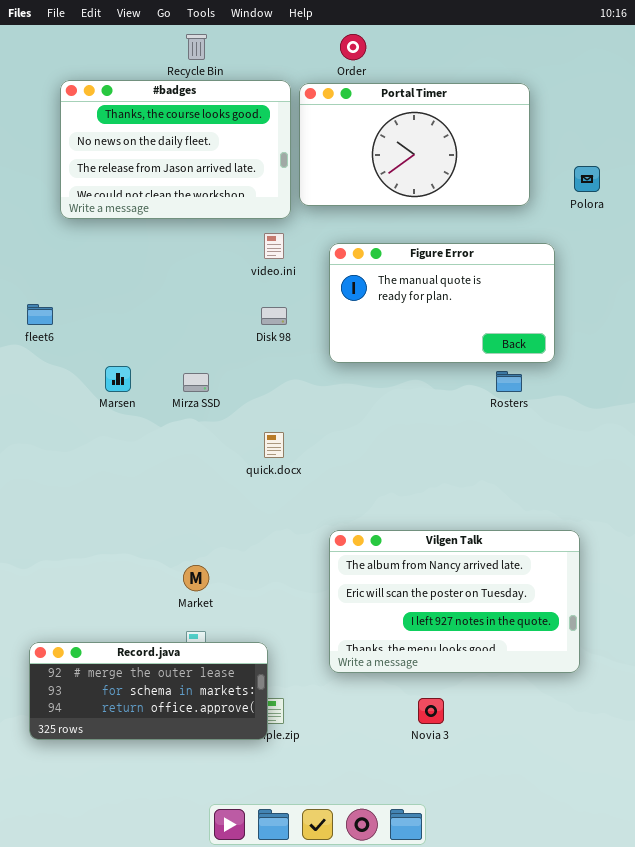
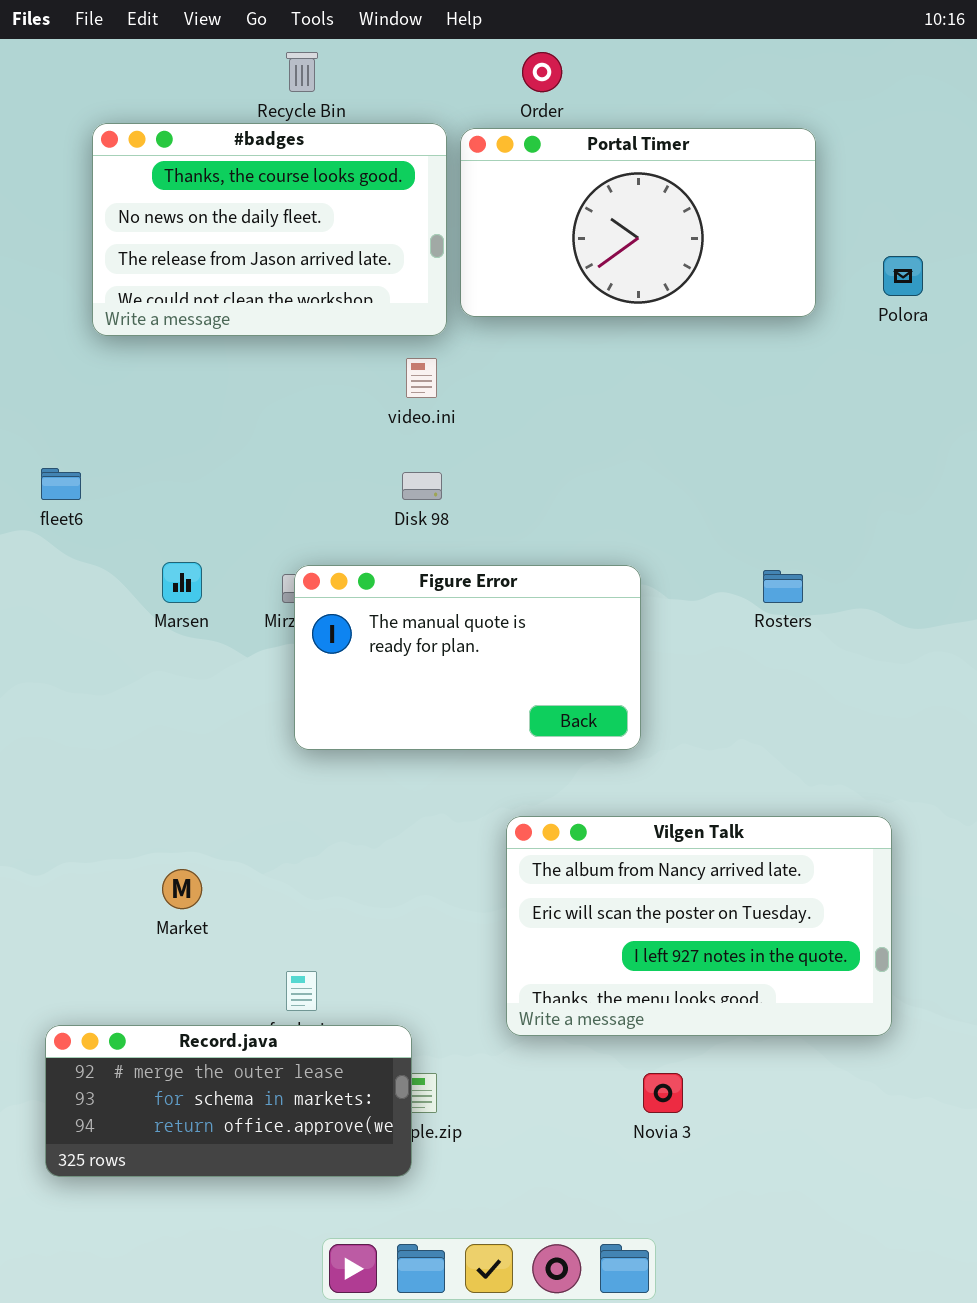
Figure Error: [329,243,555,363] -> [294,565,641,750], moved
Market: [183,565,209,591] -> [162,869,202,909], moved
Record.java: [29,642,268,740] -> [45,1025,412,1177], moved

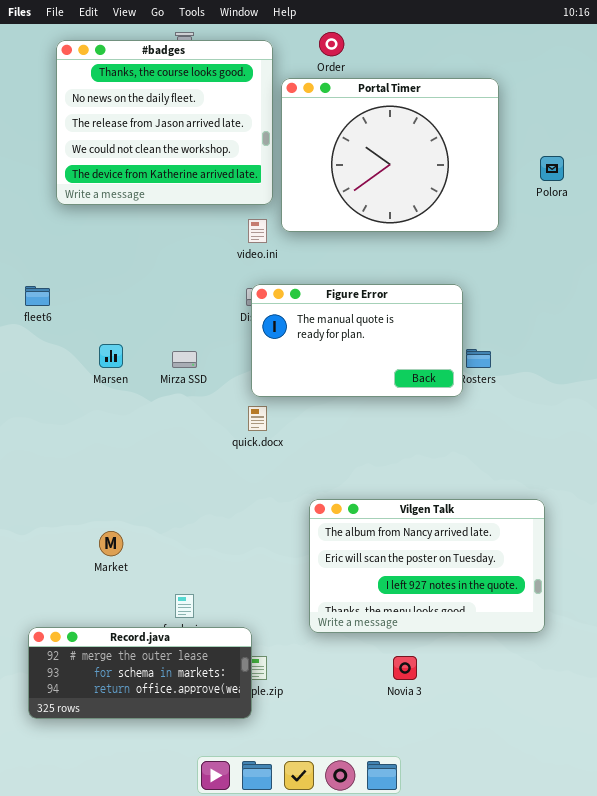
#badges: [92,123,447,336] -> [56,40,273,205], resized
Portal Timer: [460,128,816,317] -> [281,78,499,232], resized
Figure Error: [294,565,641,750] -> [251,284,463,397], moved

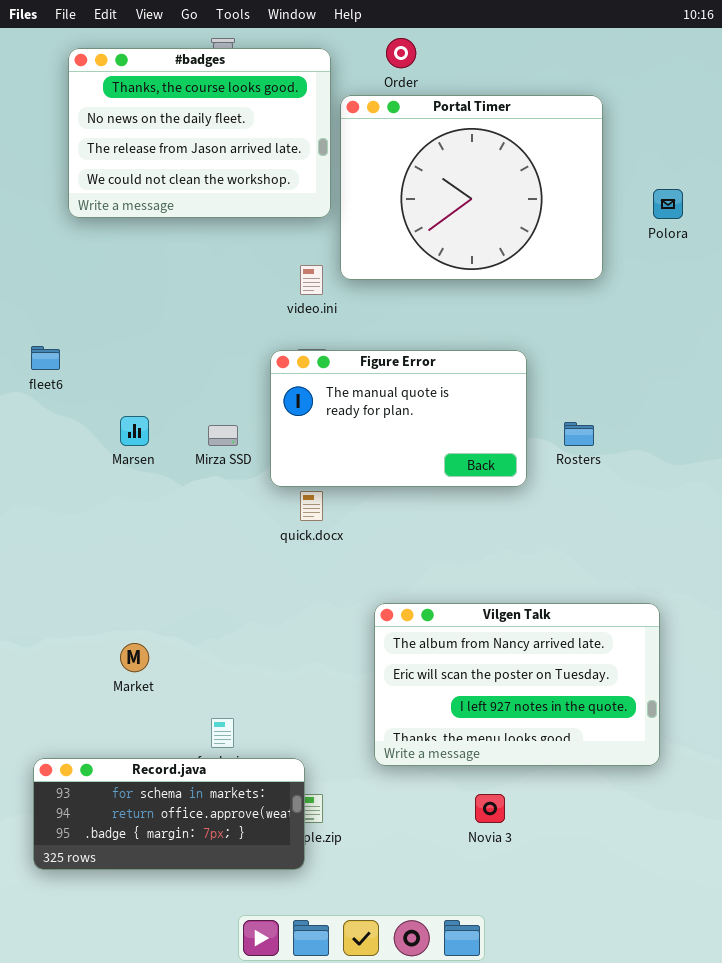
#badges: [56,40,273,205] -> [68,48,331,218], resized
Figure Error: [251,284,463,397] -> [270,350,527,487], moved
Record.java: [28,627,252,719] -> [33,758,305,870], scrolled down 1 row

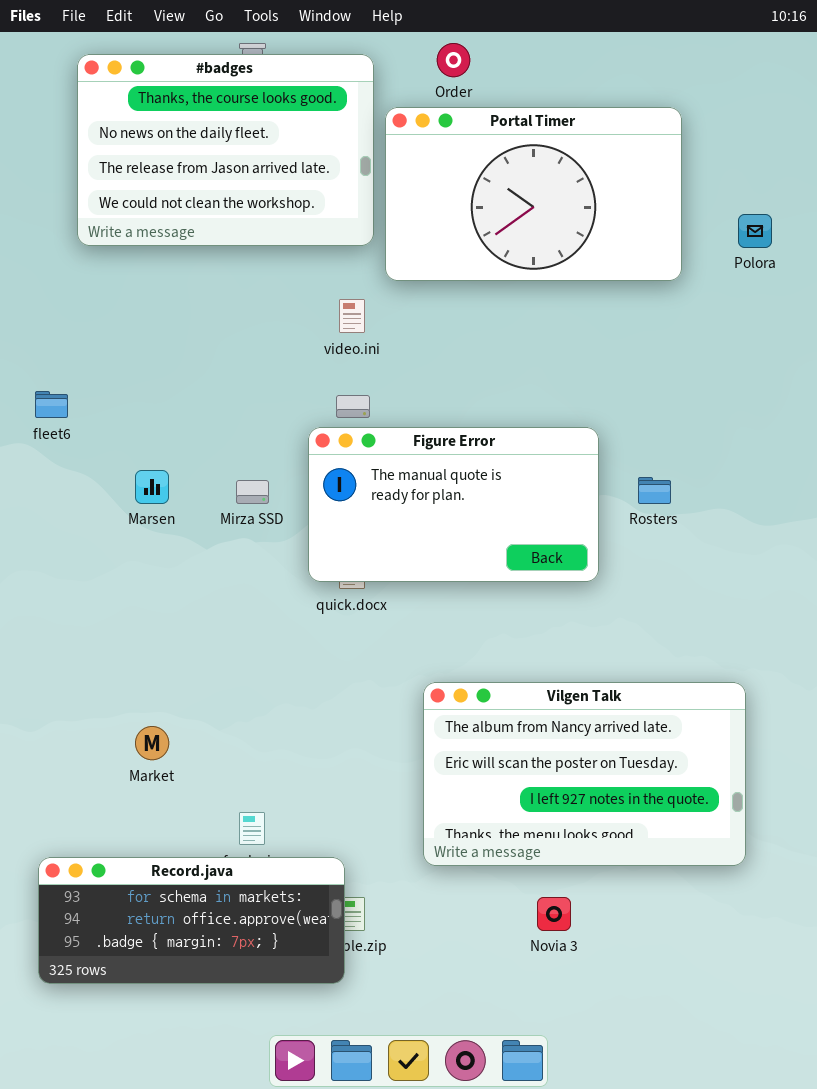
Portal Timer: [340,95,603,280] -> [385,107,682,281], resized
Figure Error: [270,350,527,487] -> [308,427,599,582], moved

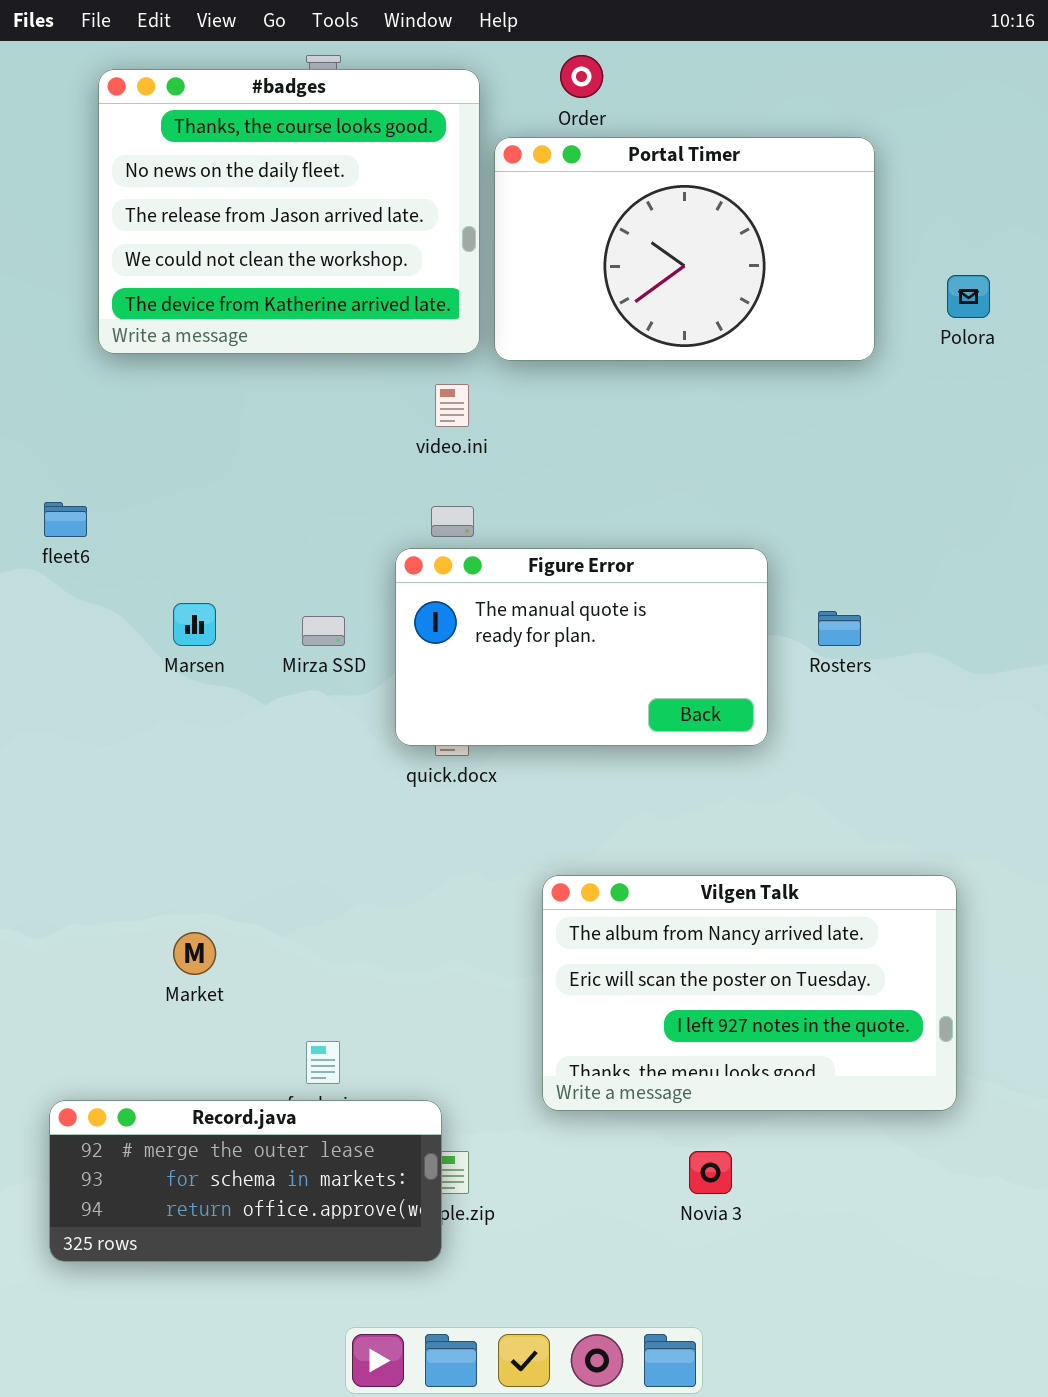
#badges: [77,54,374,246] -> [98,69,480,354], resized
Record.java: [38,857,345,984] -> [49,1100,442,1262], scrolled up 1 row

